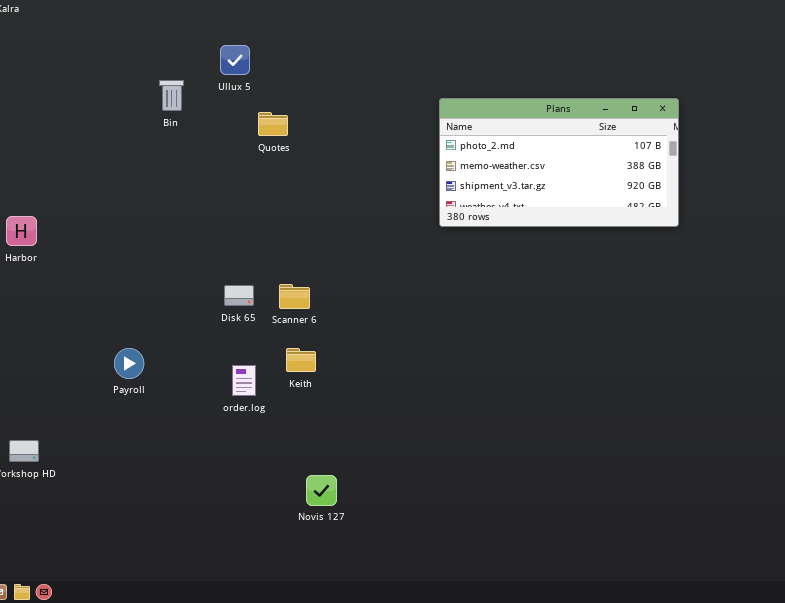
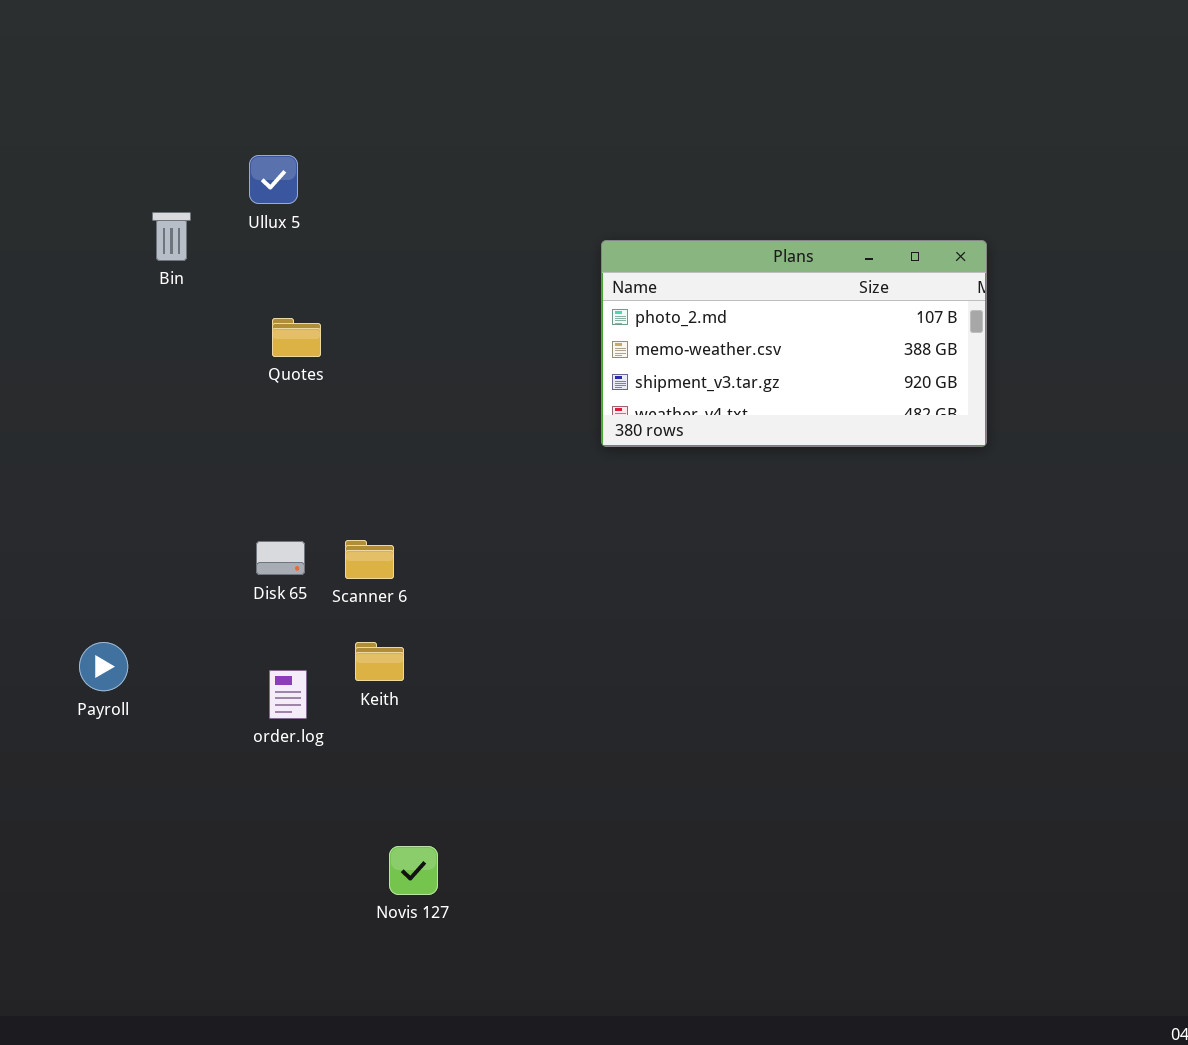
Quotes: [258,112,288,136] -> [272,318,321,357], moved

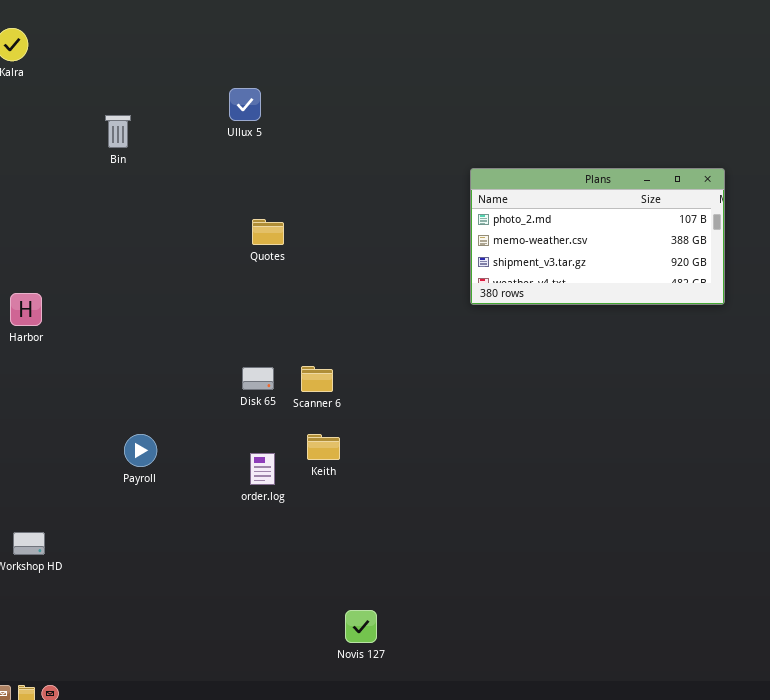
Ullux 5: [249,155,298,204] -> [229,88,261,121], moved
Bin: [152,212,191,261] -> [105,115,131,148], moved
Novis 127: [389,846,438,895] -> [345,610,377,643], moved

